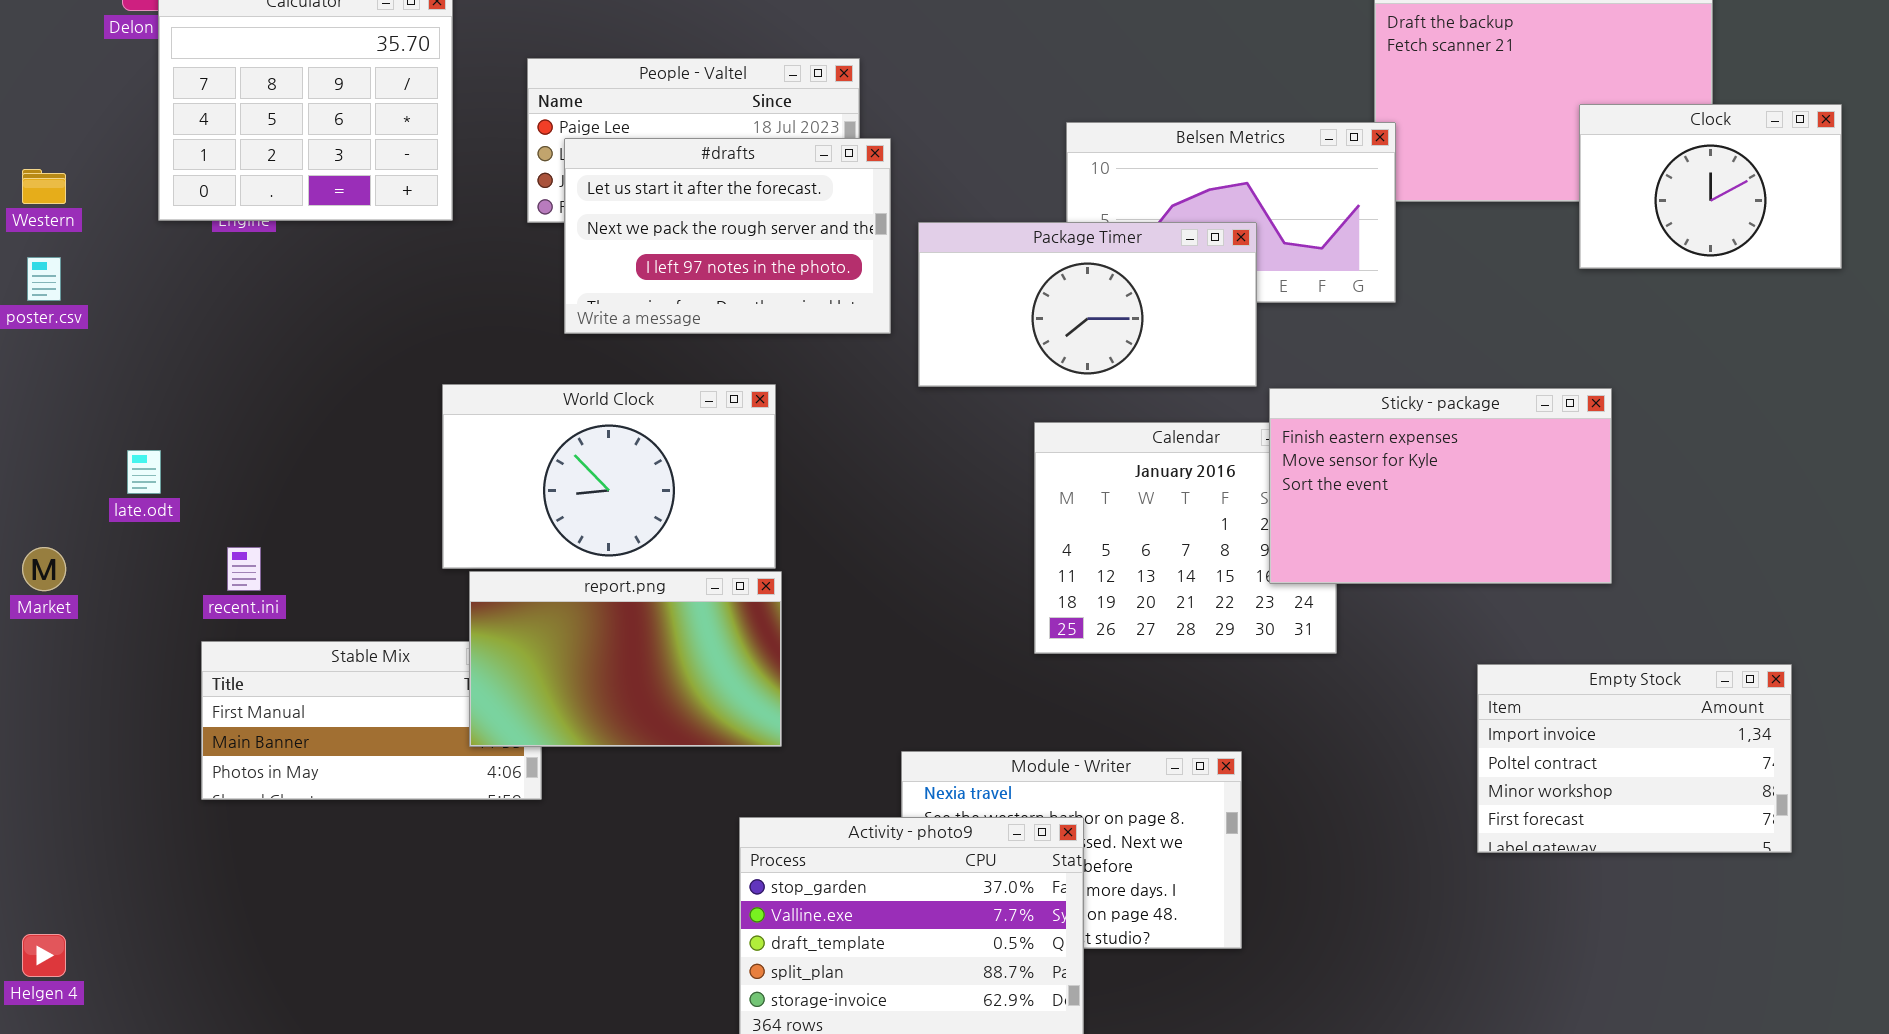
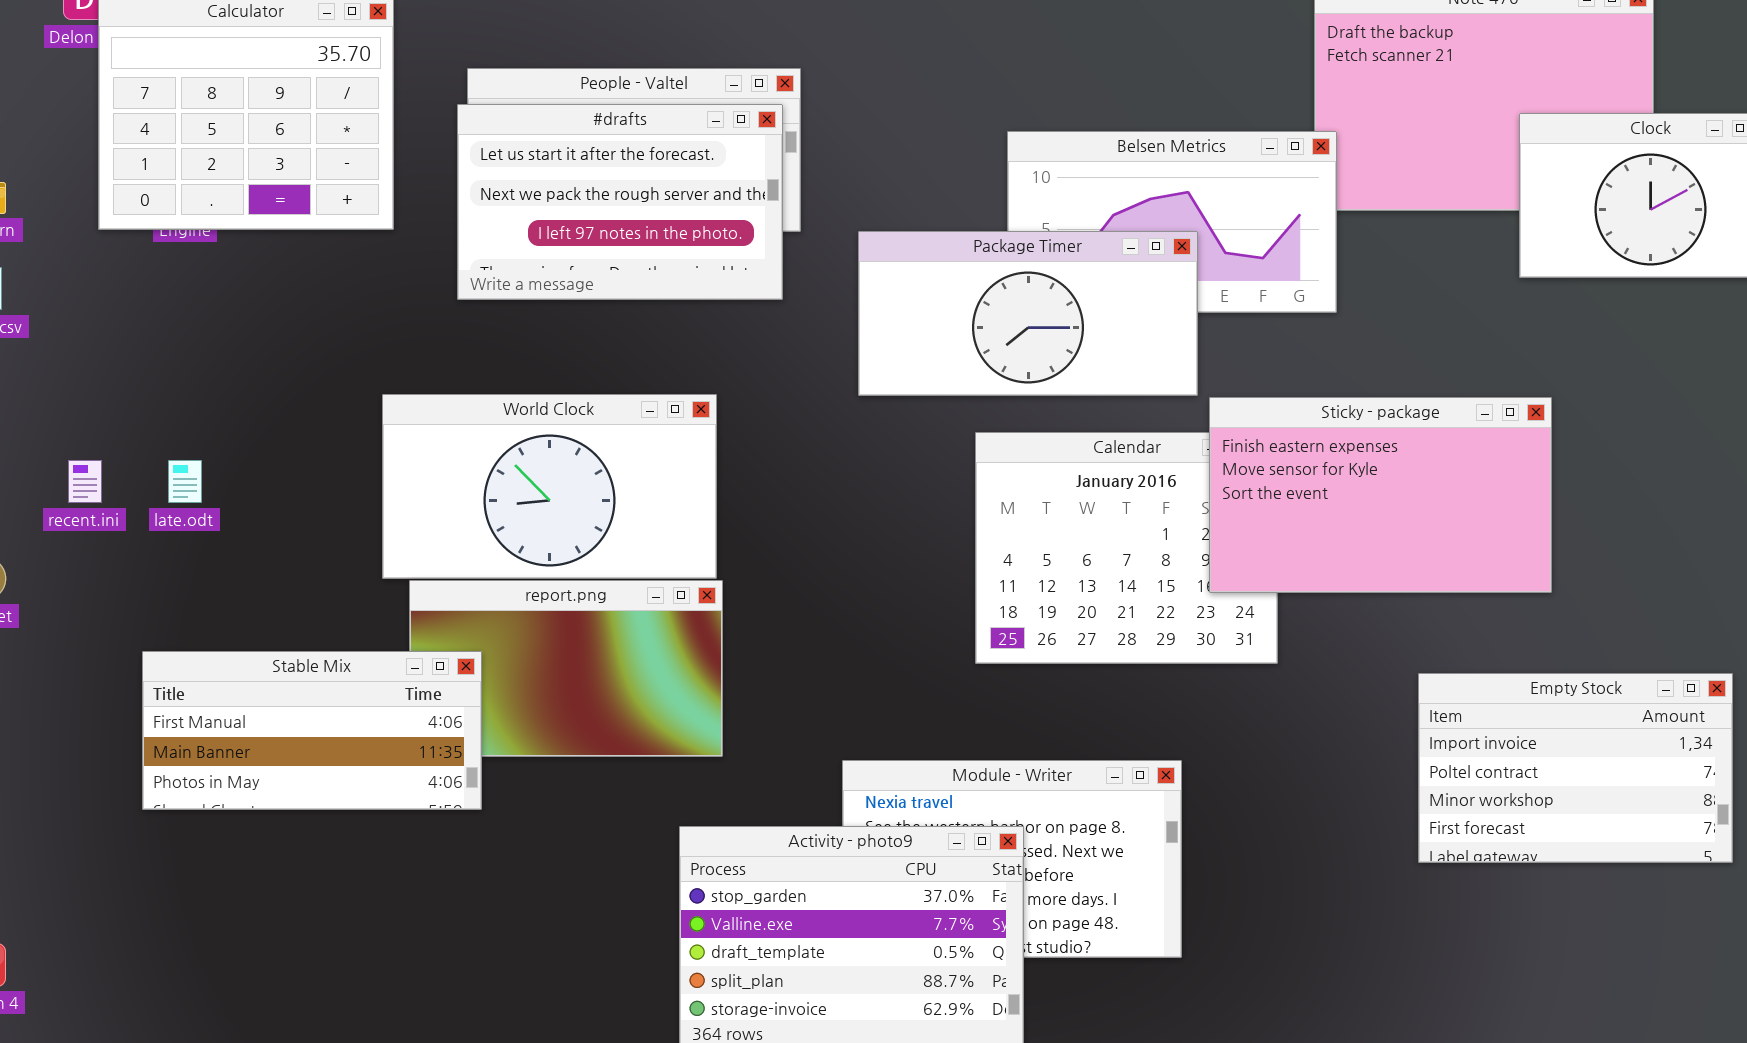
#drafts: [564,138,891,334] -> [457,104,783,300], moved
late.odt: [127,450,161,494] -> [168,460,202,503], moved
recent.ini: [227,547,261,591] -> [68,460,102,503], moved
Stable Mix: [201,641,542,800] -> [142,651,482,810], raised

